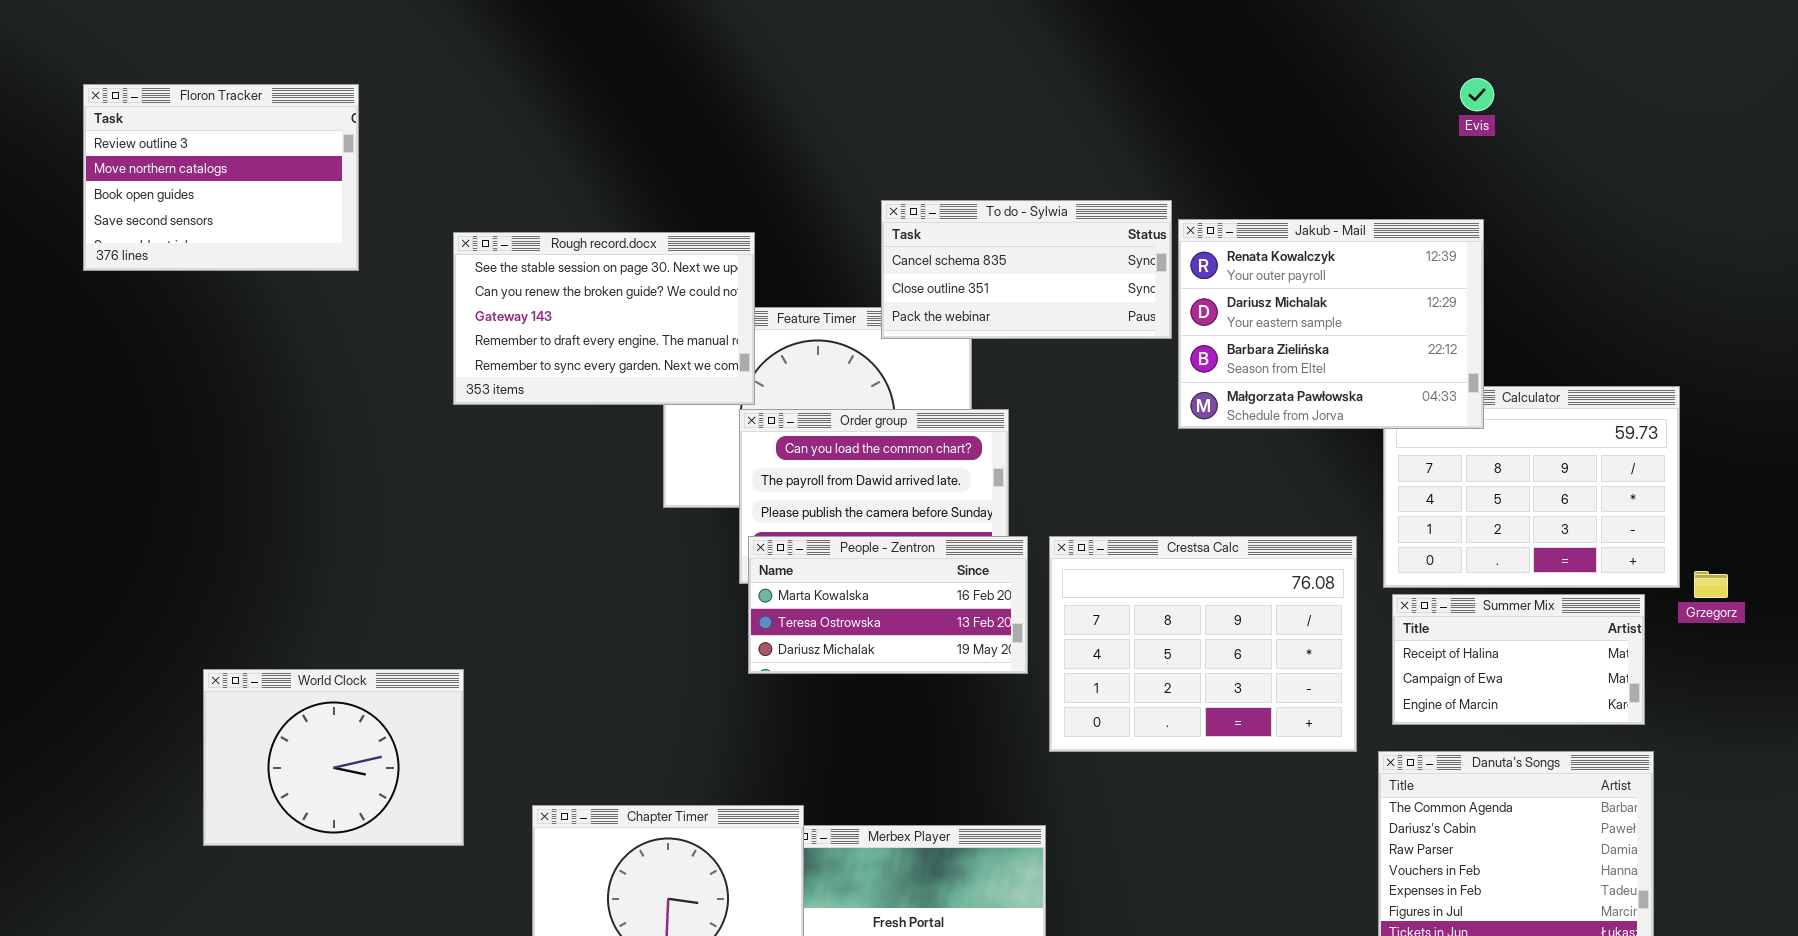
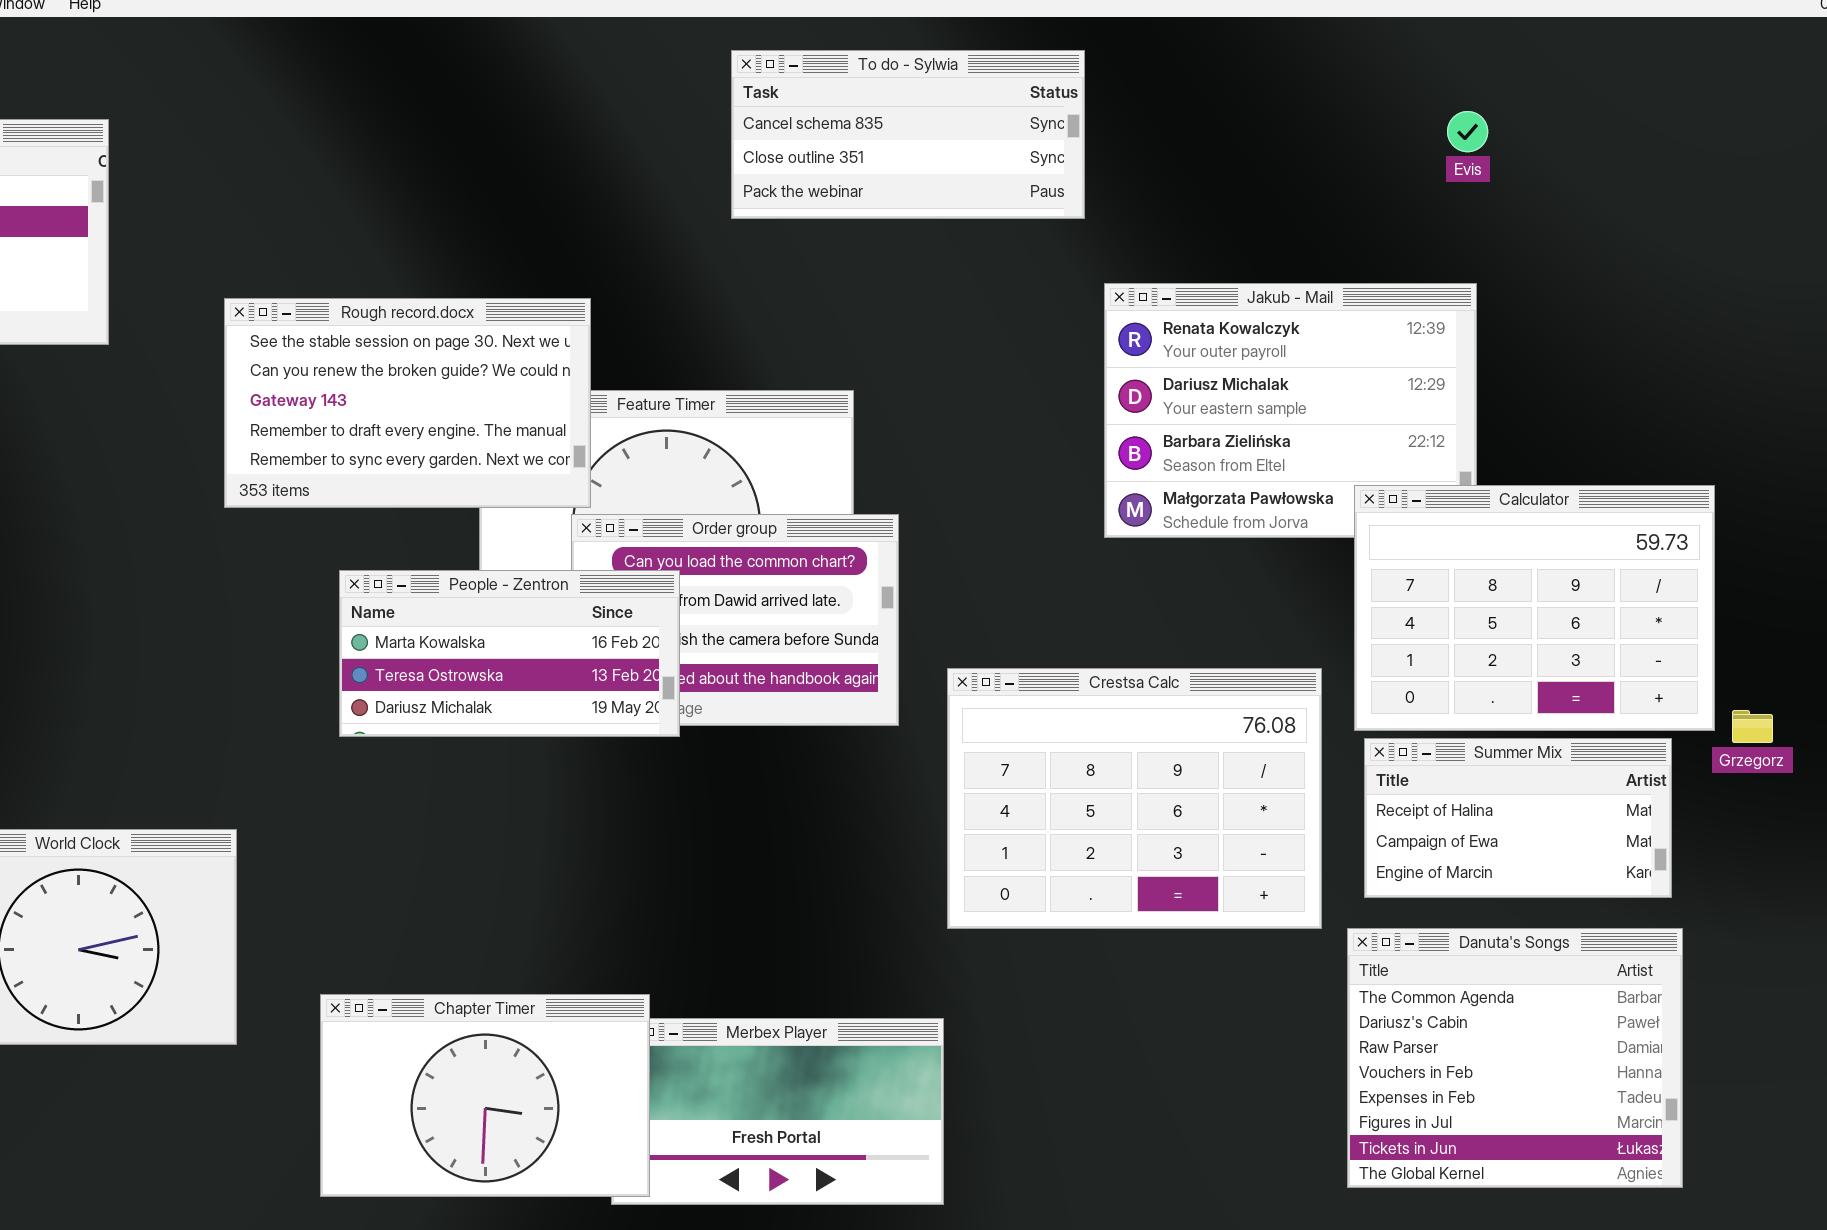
To do - Sylwia: [881,200,1172,339] -> [731,50,1085,219], moved
Calculator: [1383,386,1680,588] -> [1354,485,1715,731], raised
People - Zentron: [748,536,1028,674] -> [339,570,680,737], moved

